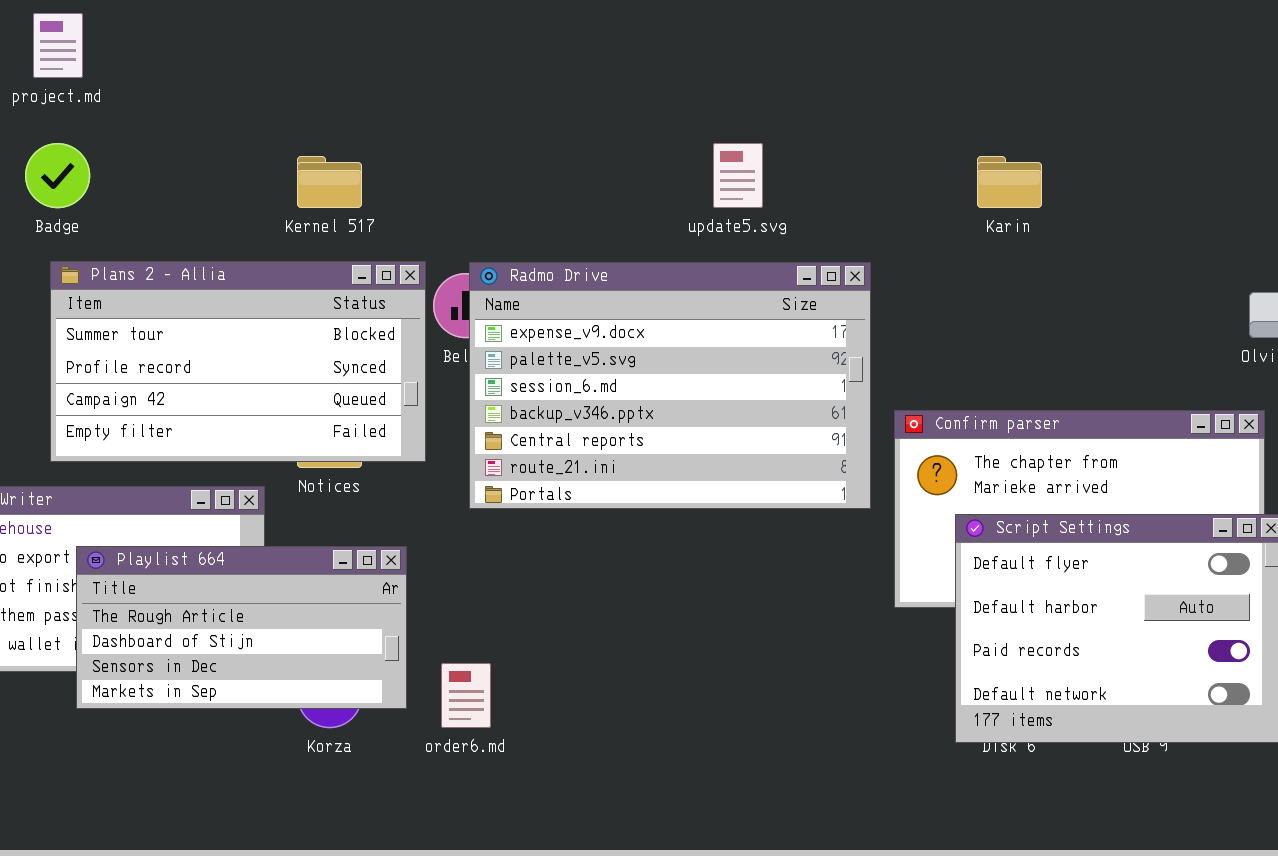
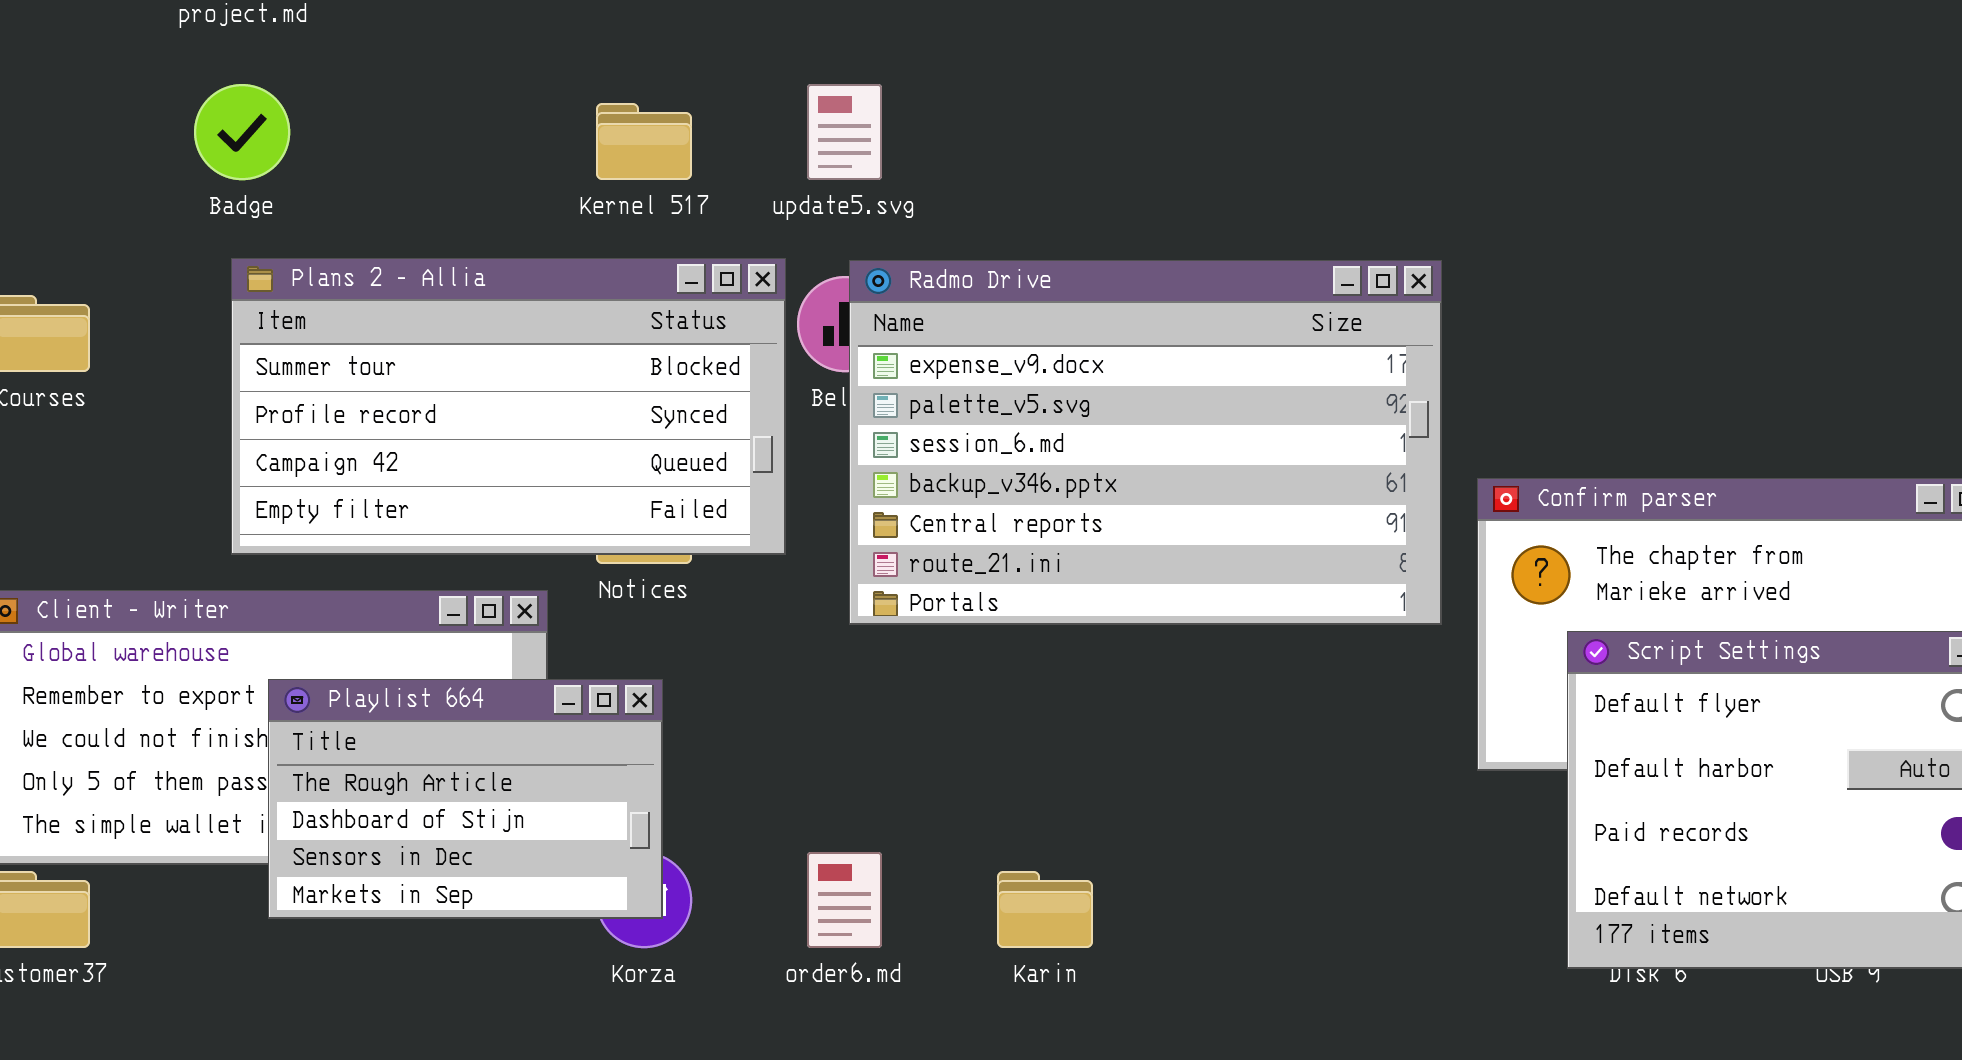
update5.svg: [713,143,763,208] -> [807,84,882,180], moved
Karin: [977,156,1042,208] -> [997,871,1093,948], moved
Playlist 664: [76,546,407,709] -> [268,679,663,919], resized

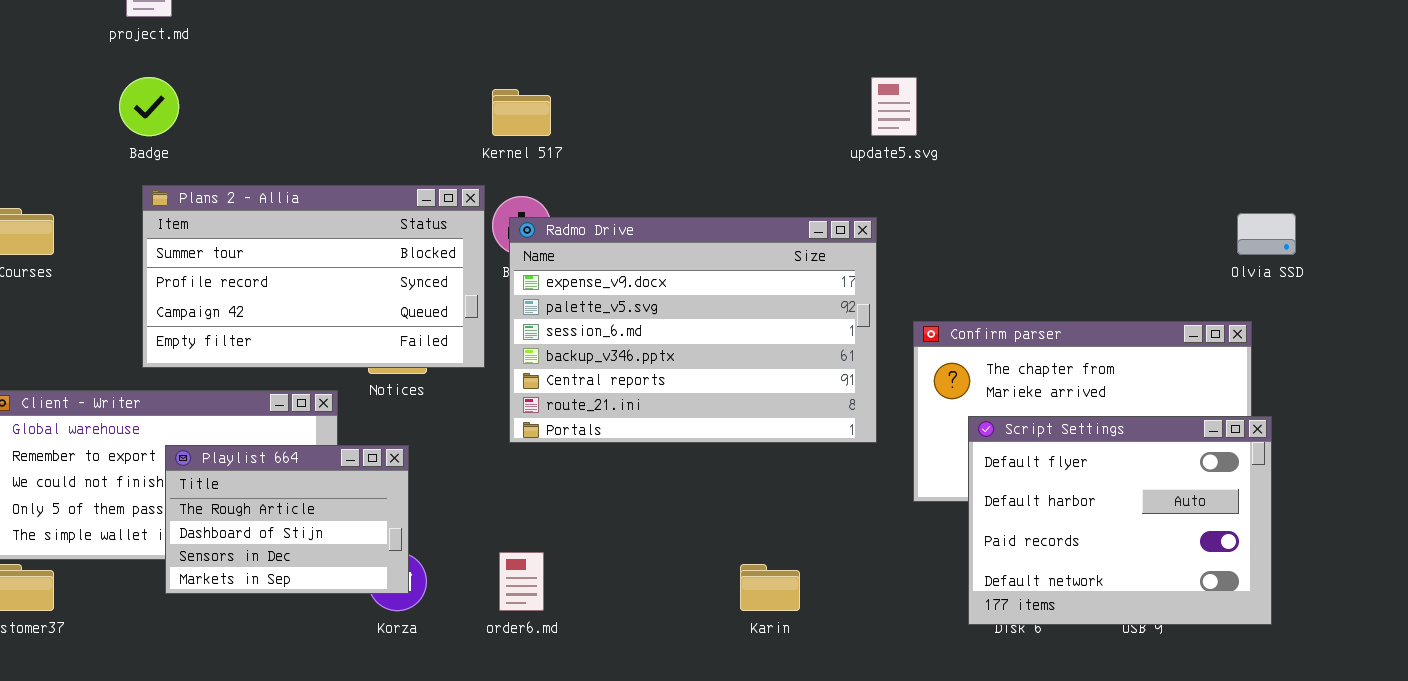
update5.svg: [807,84,882,180] -> [871,77,917,136], moved
Kernel 517: [596,103,692,180] -> [492,89,551,136], moved
Radmo Drive: [849,260,1442,625] -> [509,217,877,443], moved
Karin: [997,871,1093,948] -> [740,564,800,611], moved

